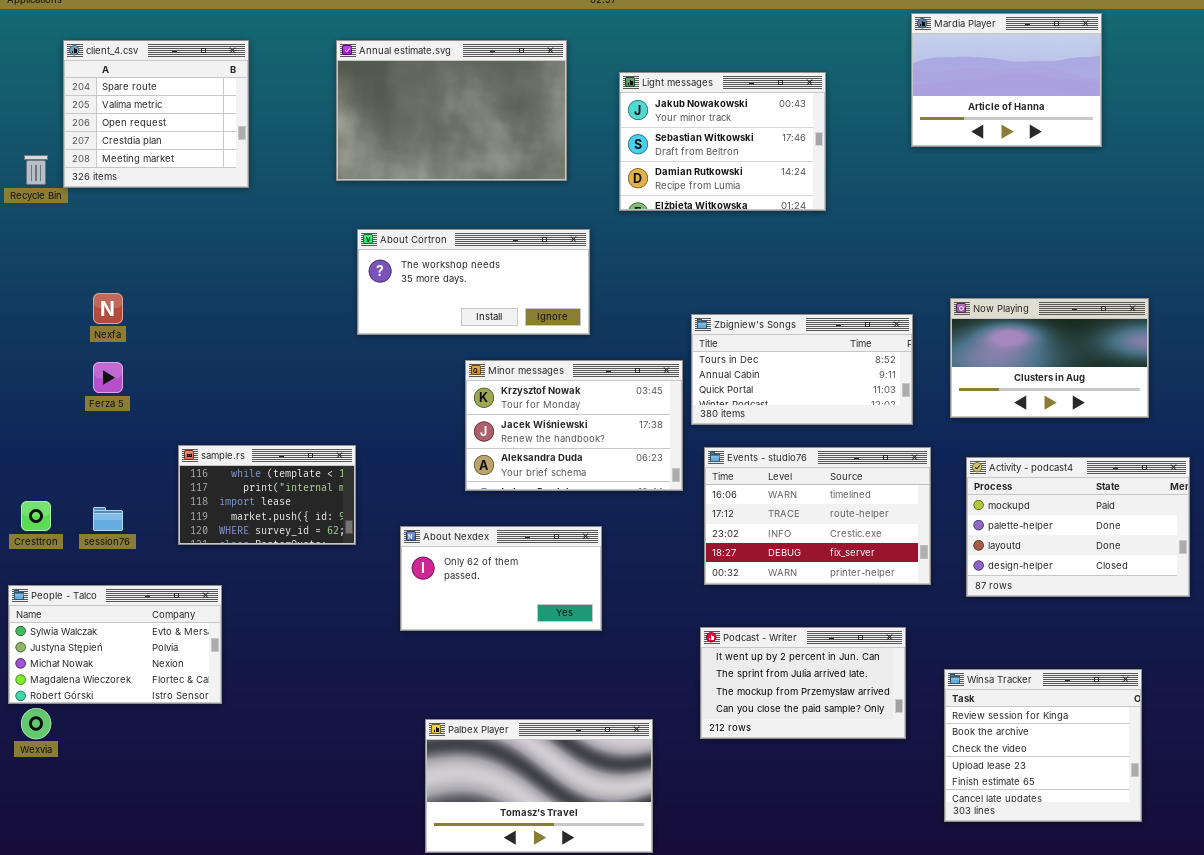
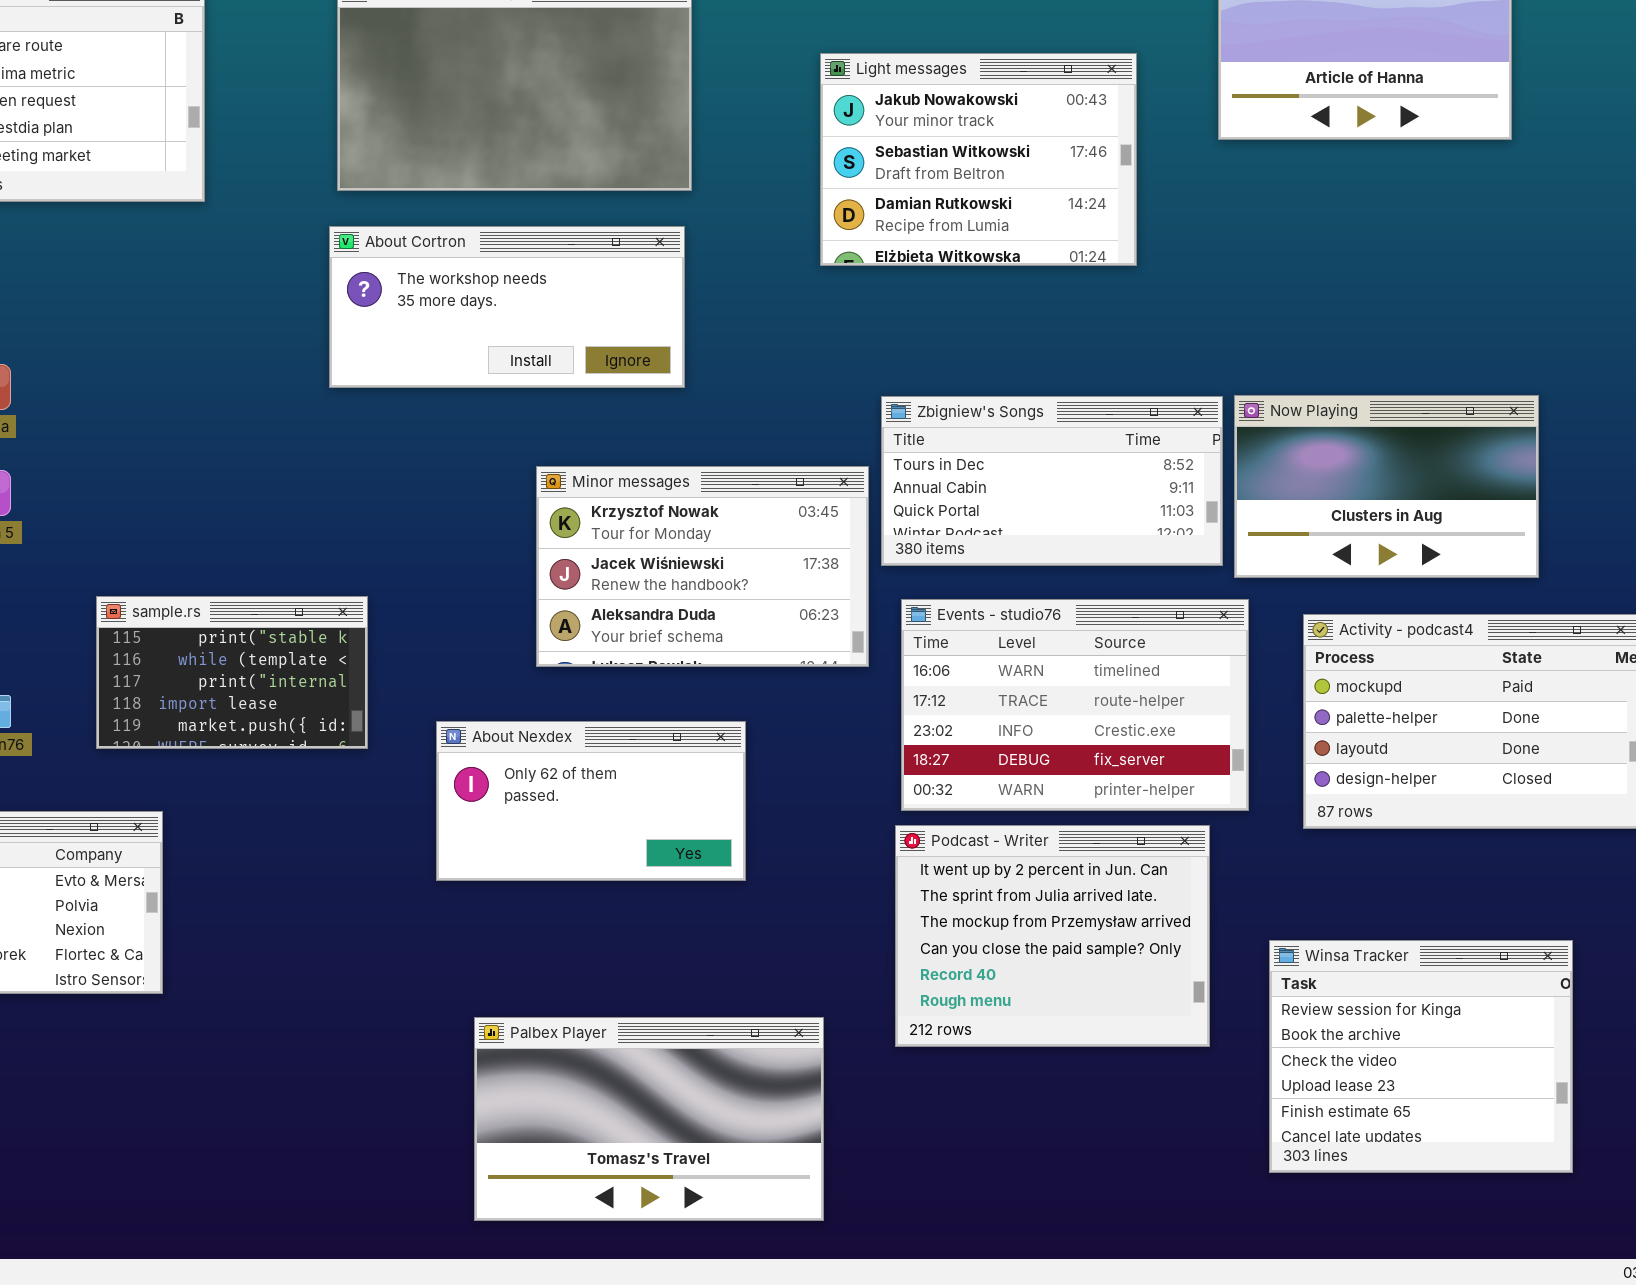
Light messages: [619,72,826,211] -> [820,53,1137,266], moved
About Cortron: [357,229,590,335] -> [329,226,685,388], moved
Now Playing: [950,298,1149,418] -> [1234,395,1539,578], moved
sample.rs: [178,445,356,545] -> [96,596,368,749], scrolled up 1 row
Podcast - Writer: [700,627,906,739] -> [895,825,1210,1047], resized

